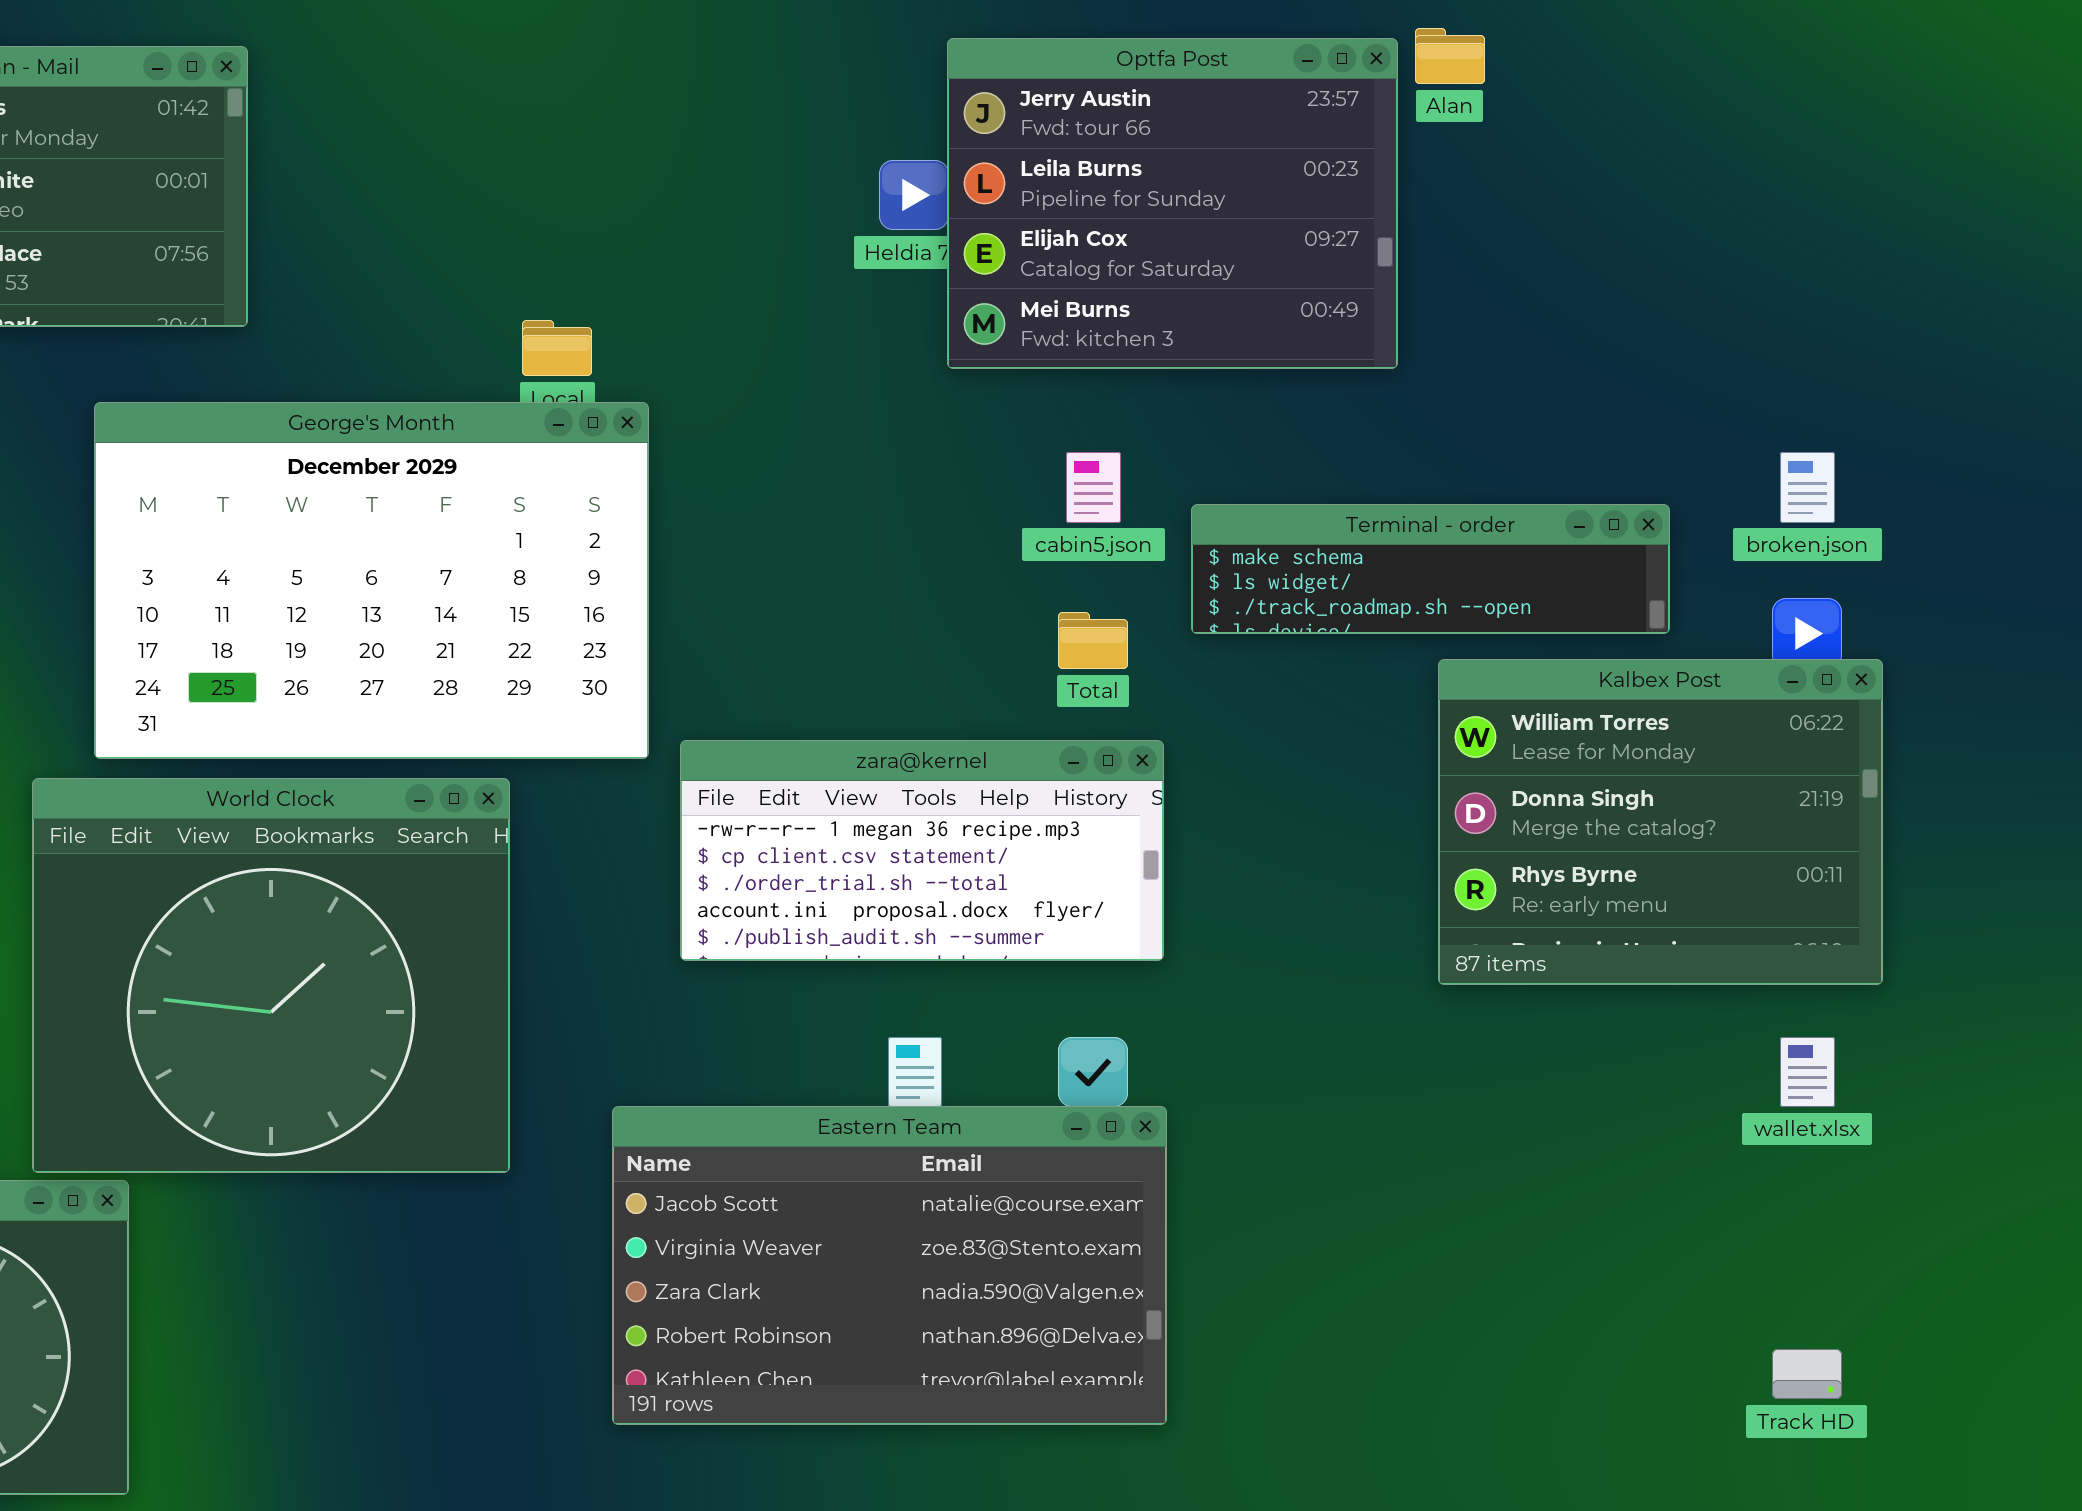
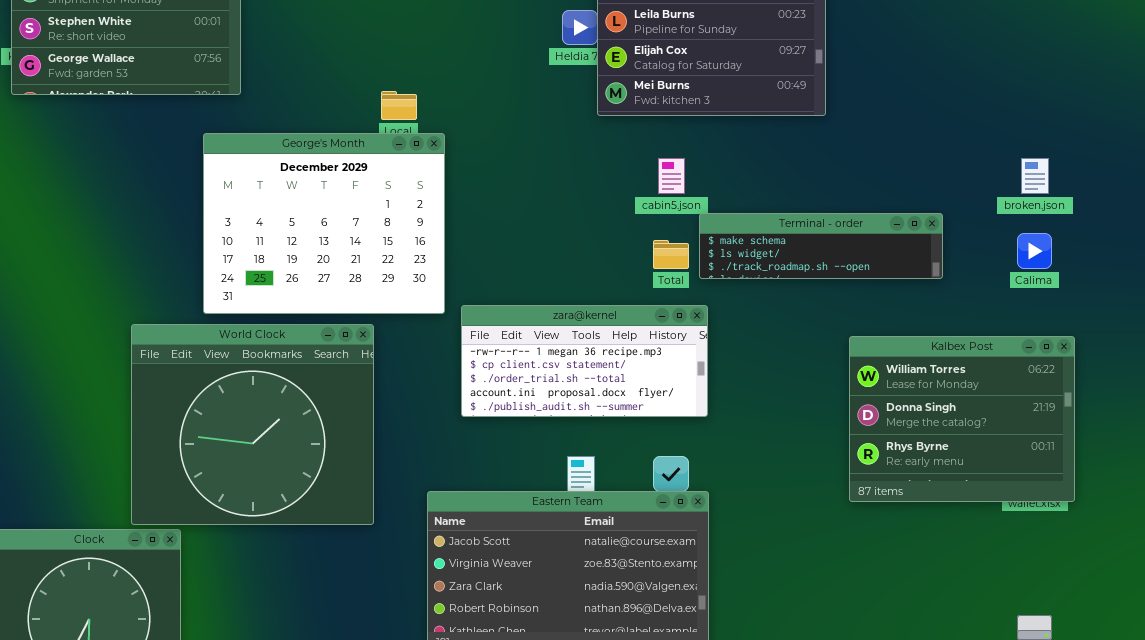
George's Month: [94,402,649,759] -> [203,133,445,314], resized
Terminal - order: [1191,504,1670,634] -> [699,213,943,279], moved
Kalbex Post: [1438,659,1883,985] -> [849,336,1075,502], moved

